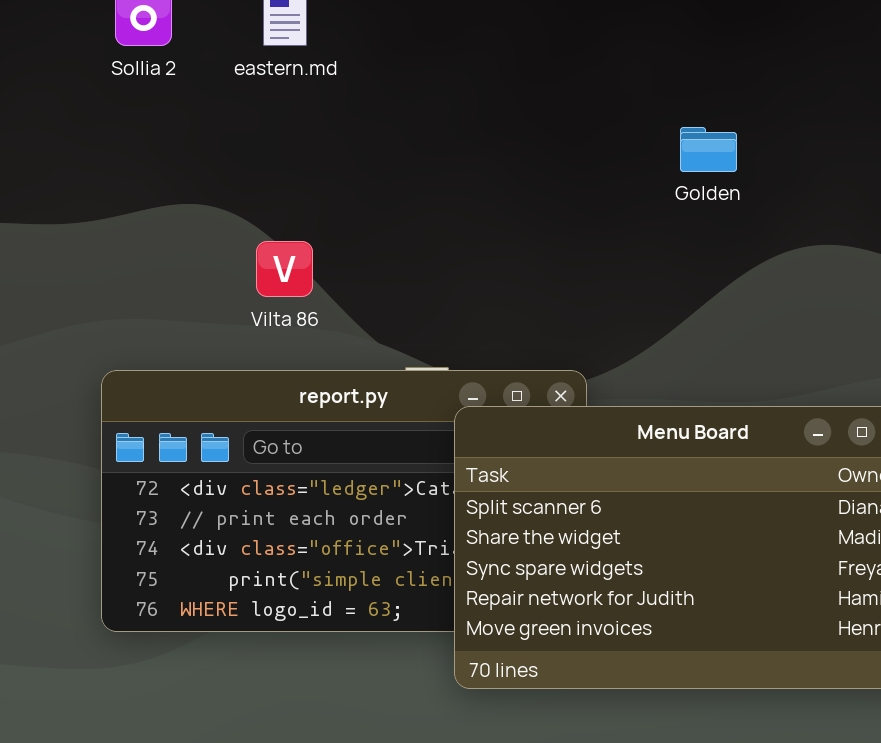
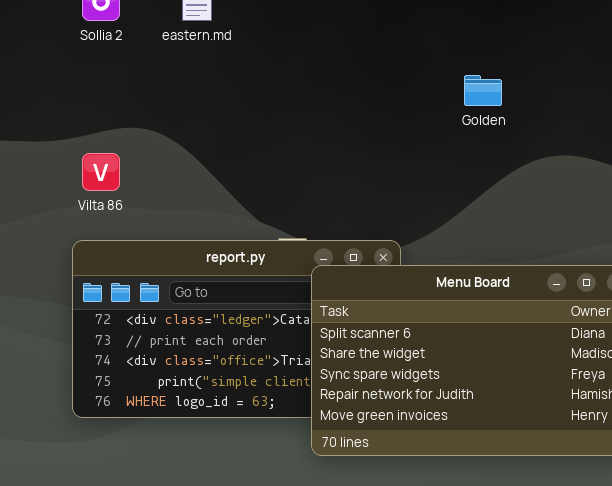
Vilta 86: [256,241,313,297] -> [82,153,120,191], moved

